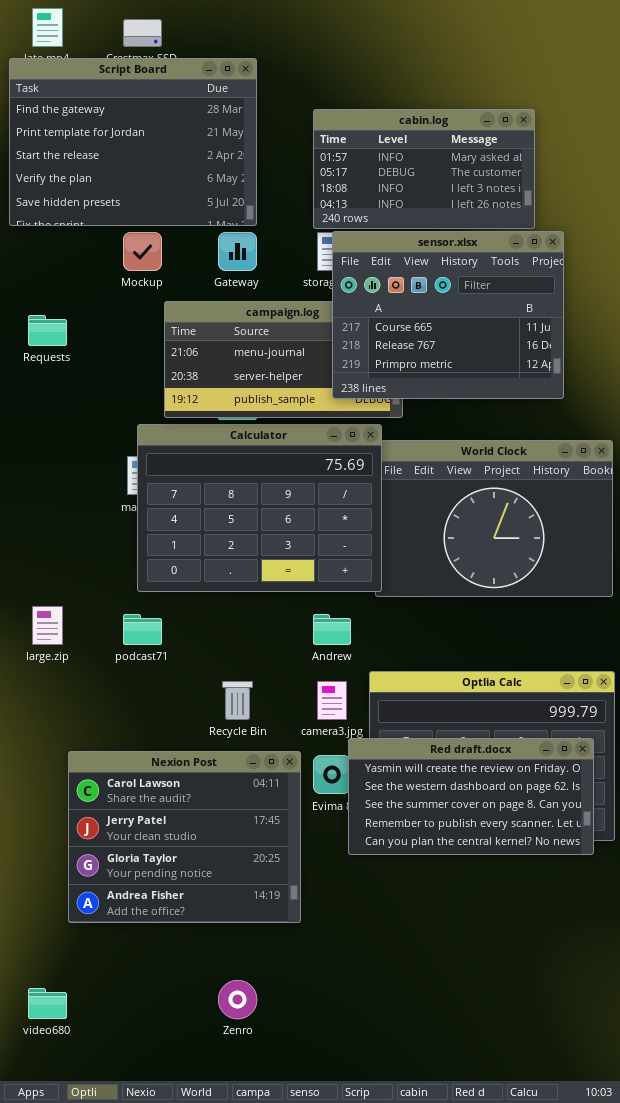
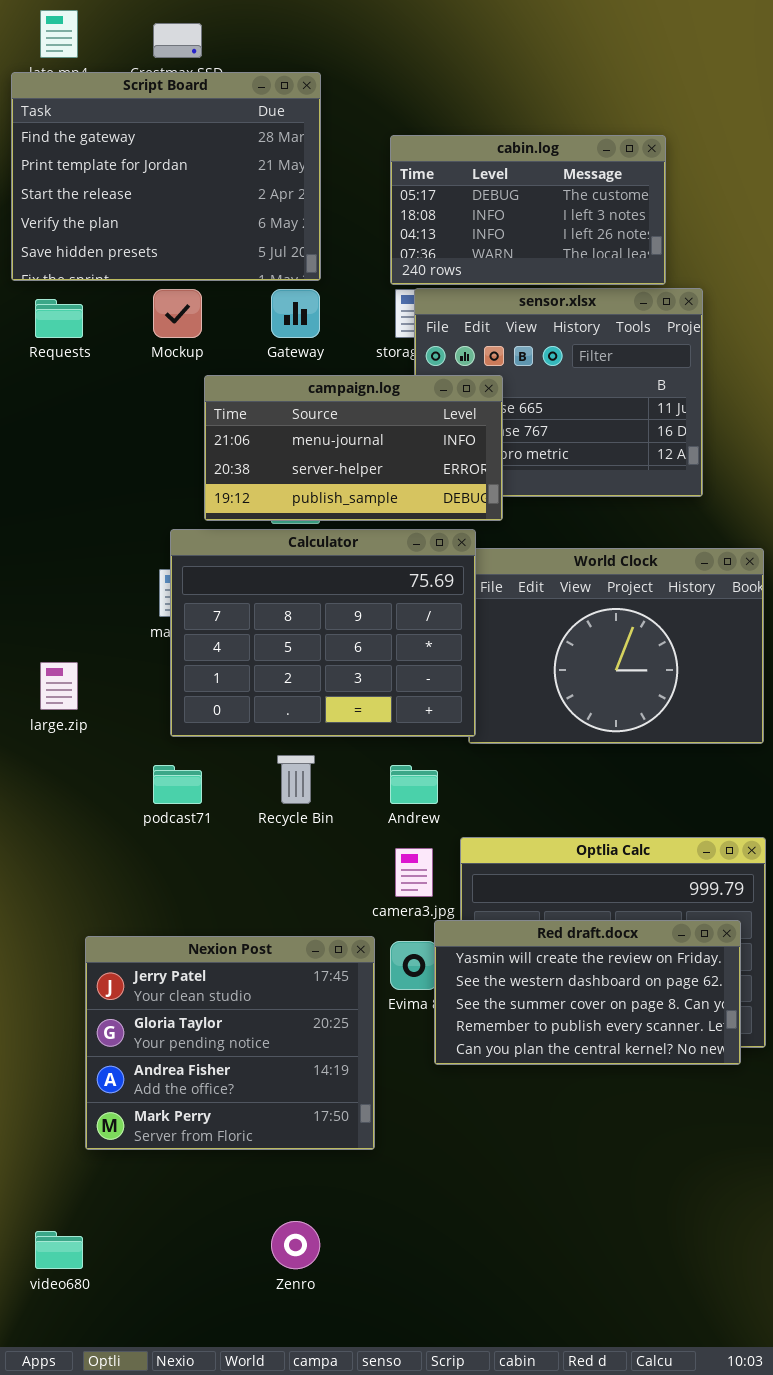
cabin.log: [313,109,535,229] -> [390,135,666,285], scrolled down 1 row
campaign.log: [164,301,403,418] -> [204,375,503,521], raised
Requests: [28,315,67,346] -> [35,299,83,338], moved
large.zip: [32,606,63,645] -> [40,662,78,710], moved
Recycle Bin: [222,681,253,720] -> [277,755,315,804], moved
Nexion Post: [68,751,301,923] -> [85,936,375,1150], scrolled down 1 row

